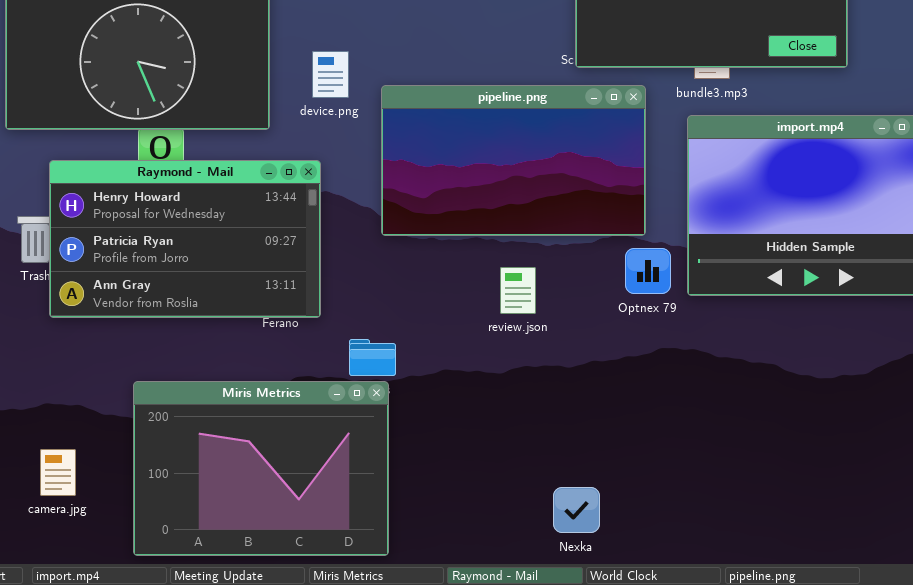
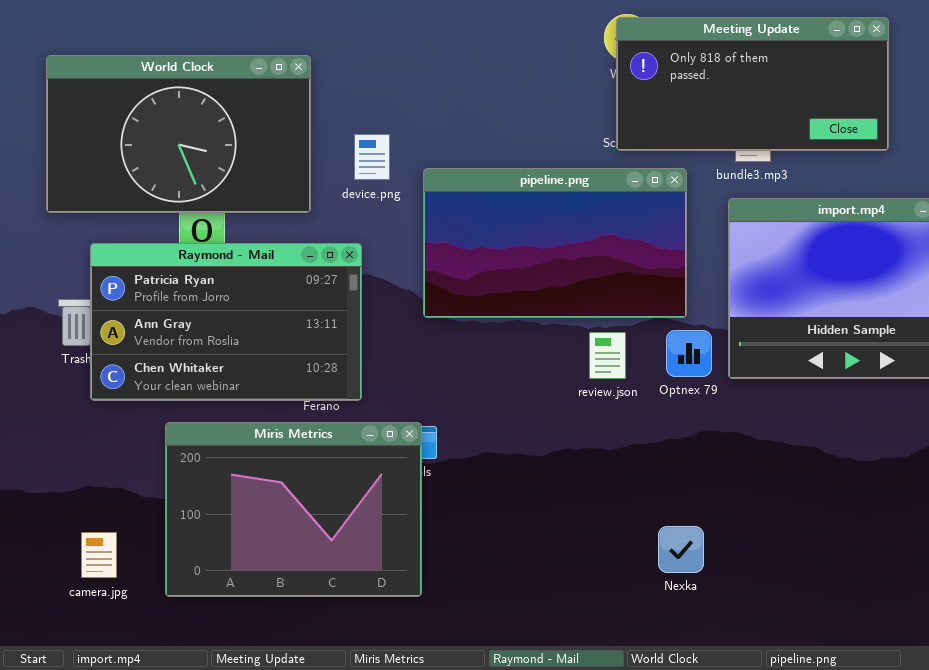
Raymond - Mail: [49,160,321,318] -> [90,243,362,401], scrolled down 1 row
review.json: [500,267,536,314] -> [589,332,626,379], moved
Miris Metrics: [133,381,389,556] -> [165,422,422,597], moved
Nexka: [553,487,600,533] -> [658,526,704,573], moved

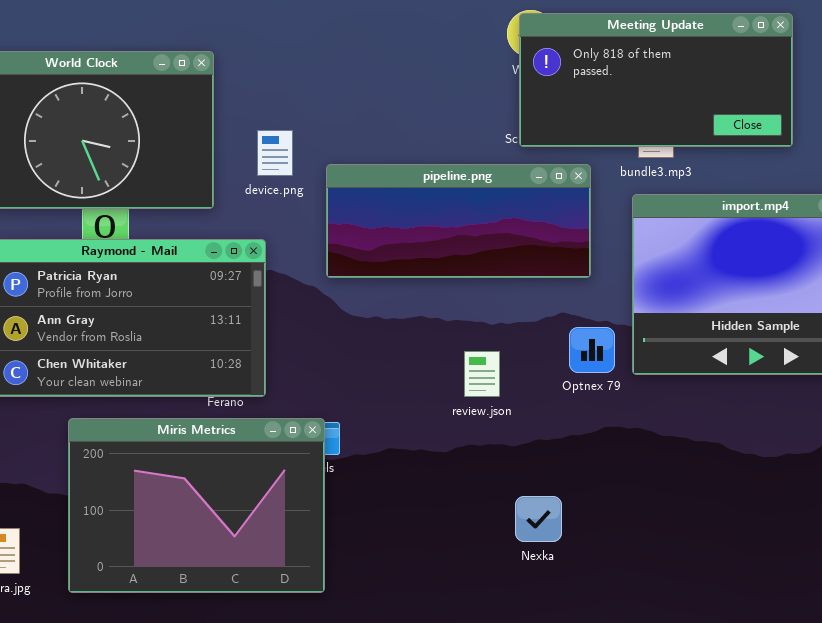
pipeline.png: [423,168,687,318] -> [326,164,591,278], resized
review.json: [589,332,626,379] -> [464,351,500,397], moved
Nexka: [658,526,704,573] -> [515,496,562,542], moved

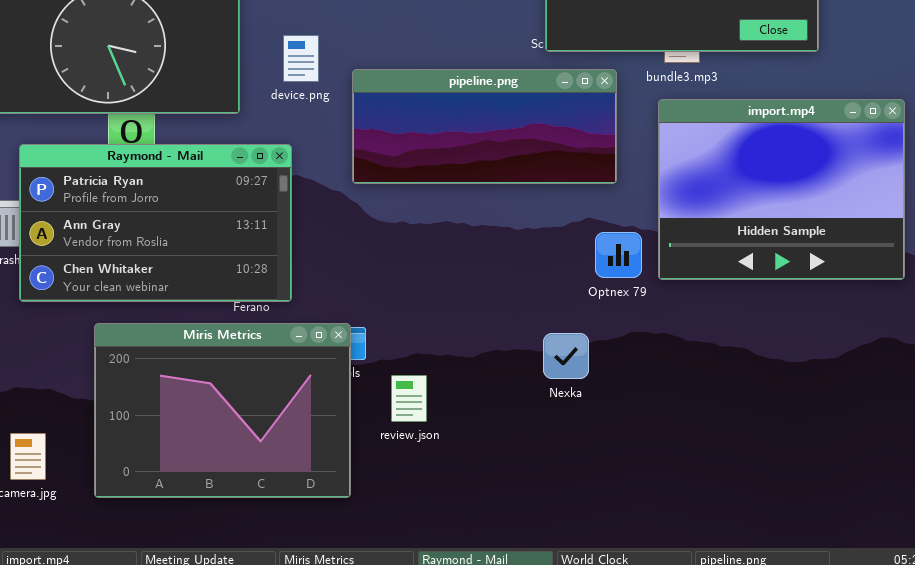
review.json: [464,351,500,397] -> [391,375,427,422], moved
Nexka: [515,496,562,542] -> [543,333,589,379], moved

